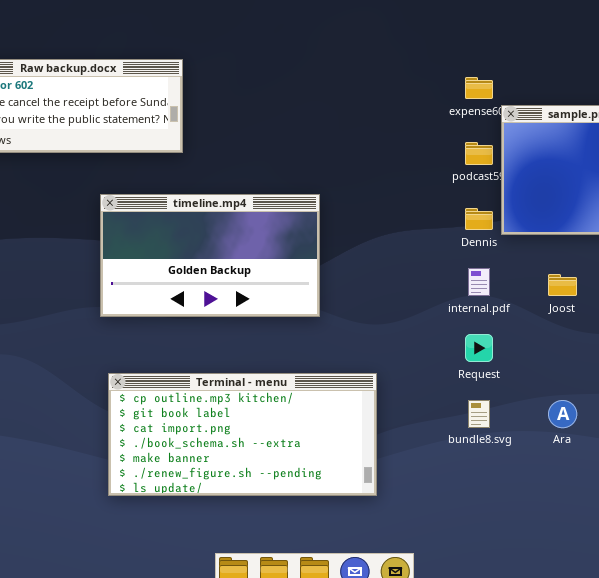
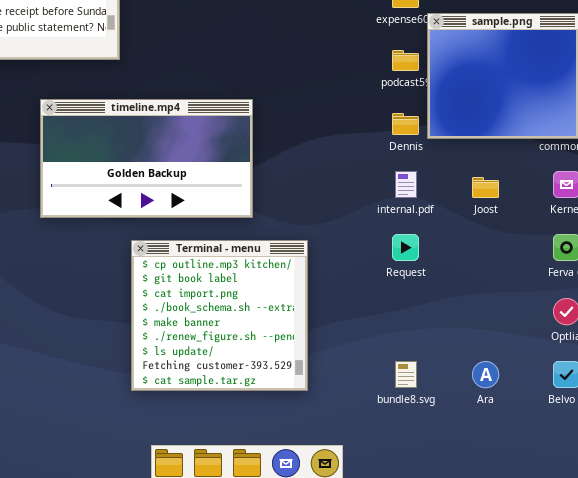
Terminal - menu: [108,373,377,496] -> [131,240,308,391], resized
bundle8.svg: [468,400,490,428] -> [395,361,417,388], moved
Ara: [548,400,577,428] -> [472,361,499,388], moved

